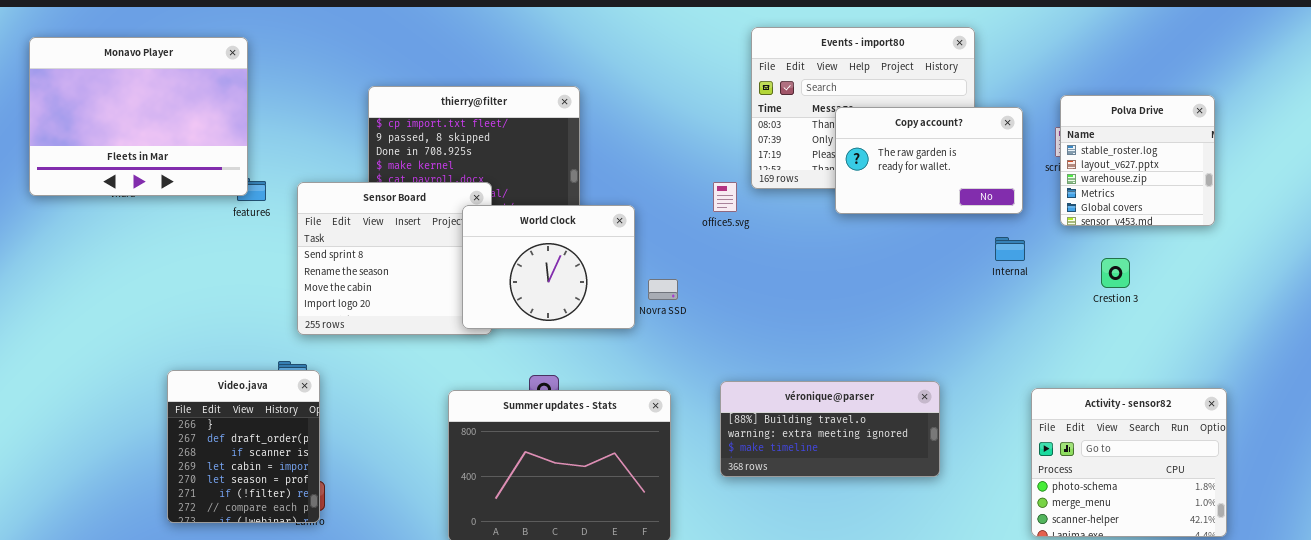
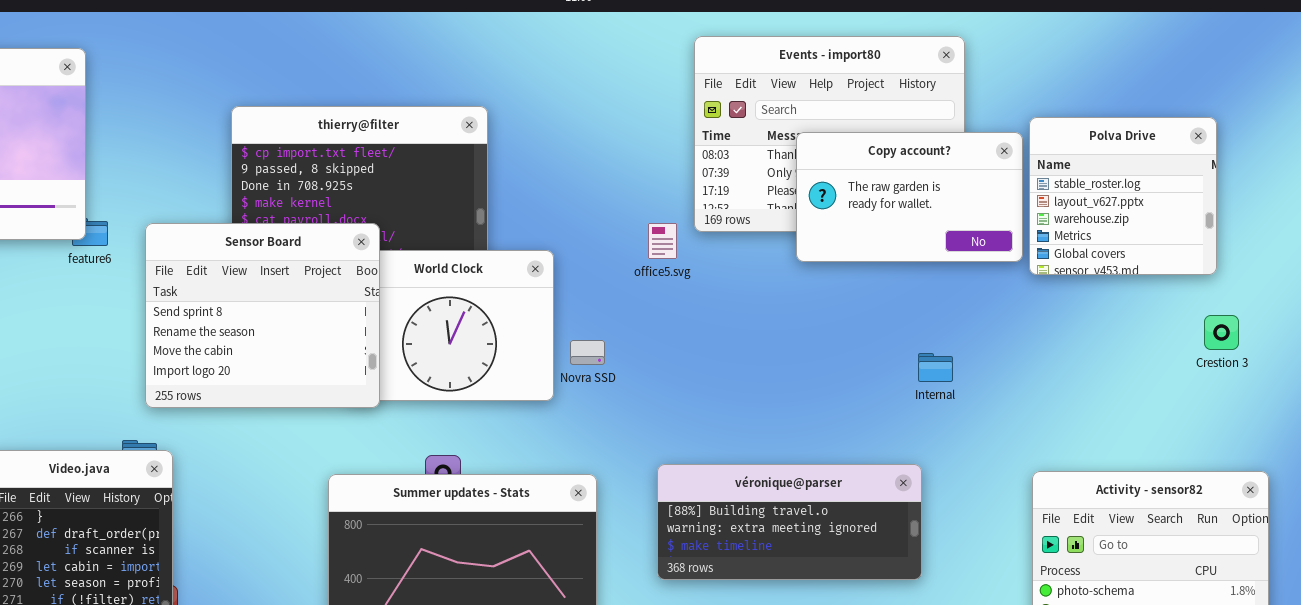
Polva Drive: [1060,95,1215,226] -> [1029,117,1217,275], moved
Sensor Board: [297,182,492,335] -> [145,223,380,408], raised
Internal: [995,237,1025,261] -> [918,353,953,382], moved
Crestion 3: [1101,258,1130,288] -> [1204,315,1239,350], moved

